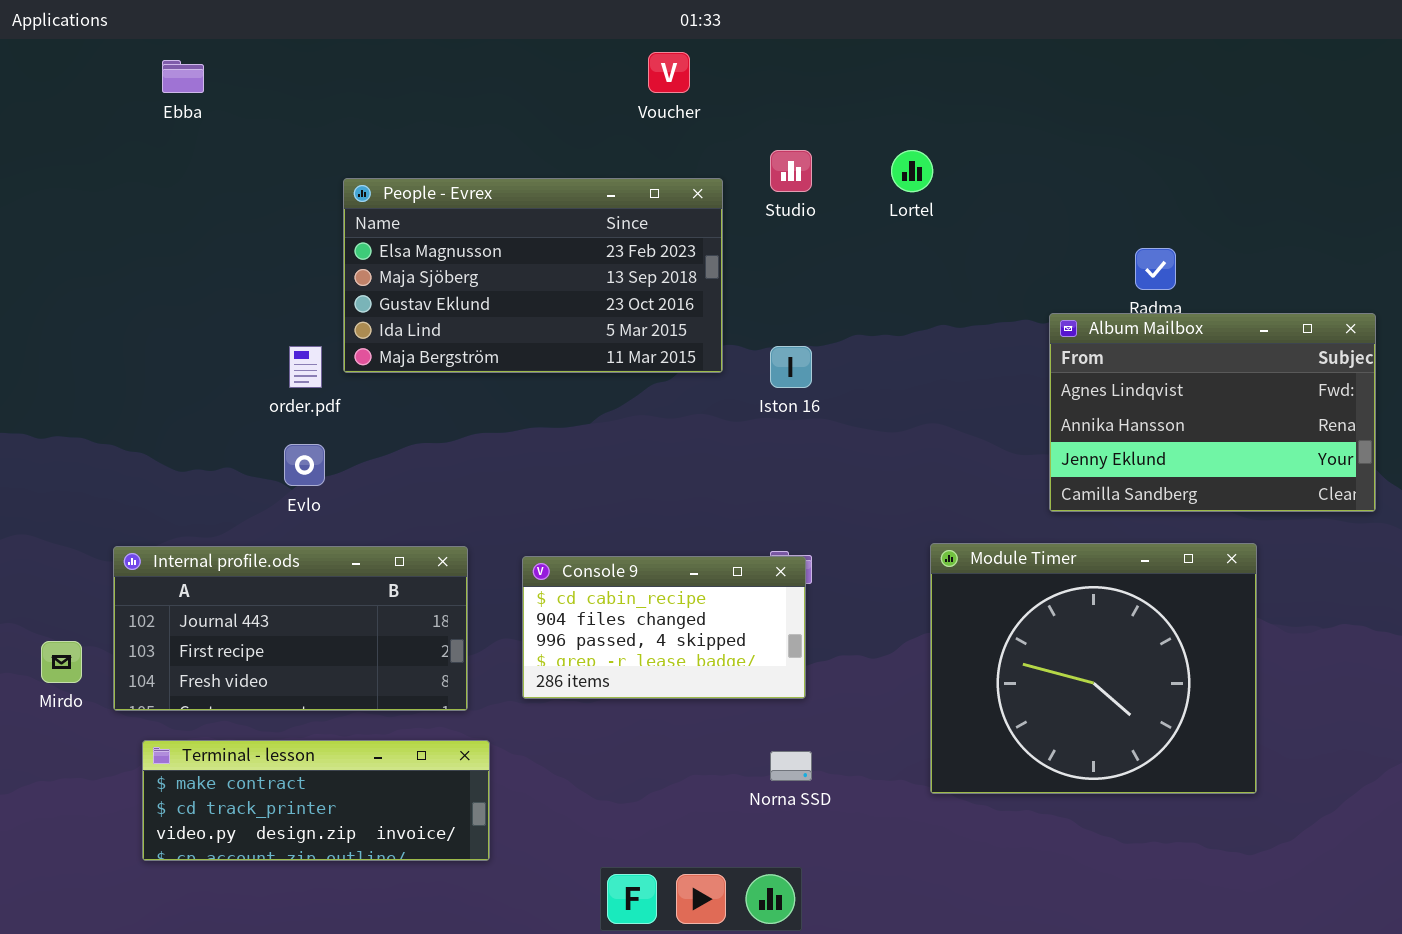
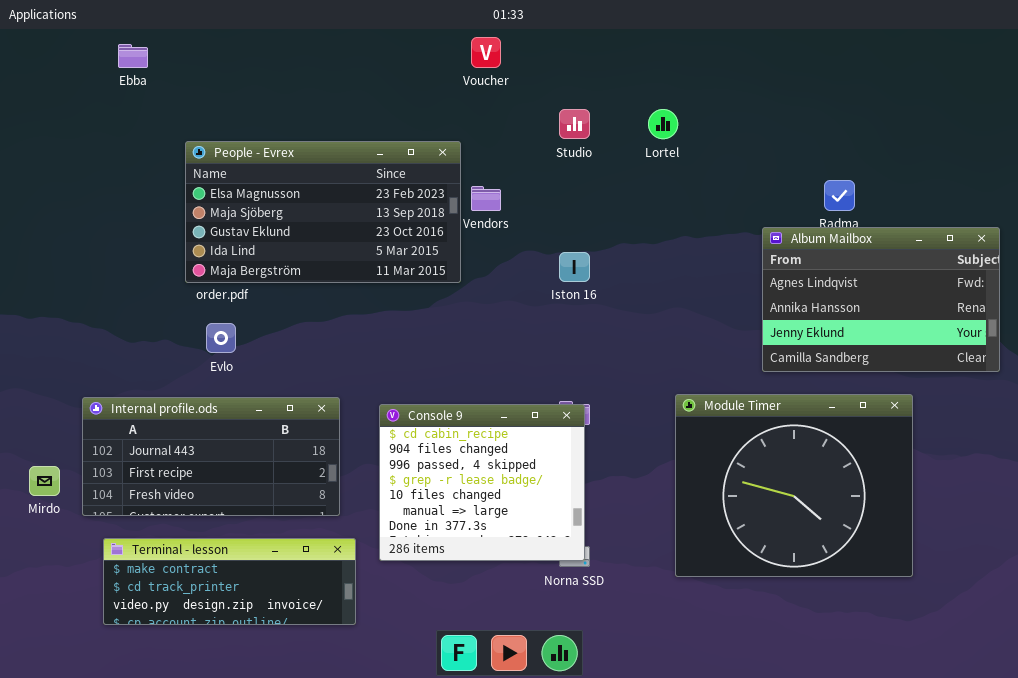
People - Evrex: [343,178,723,373] -> [185,141,461,283], moved
Console 9: [522,556,806,699] -> [379,404,585,561], resized

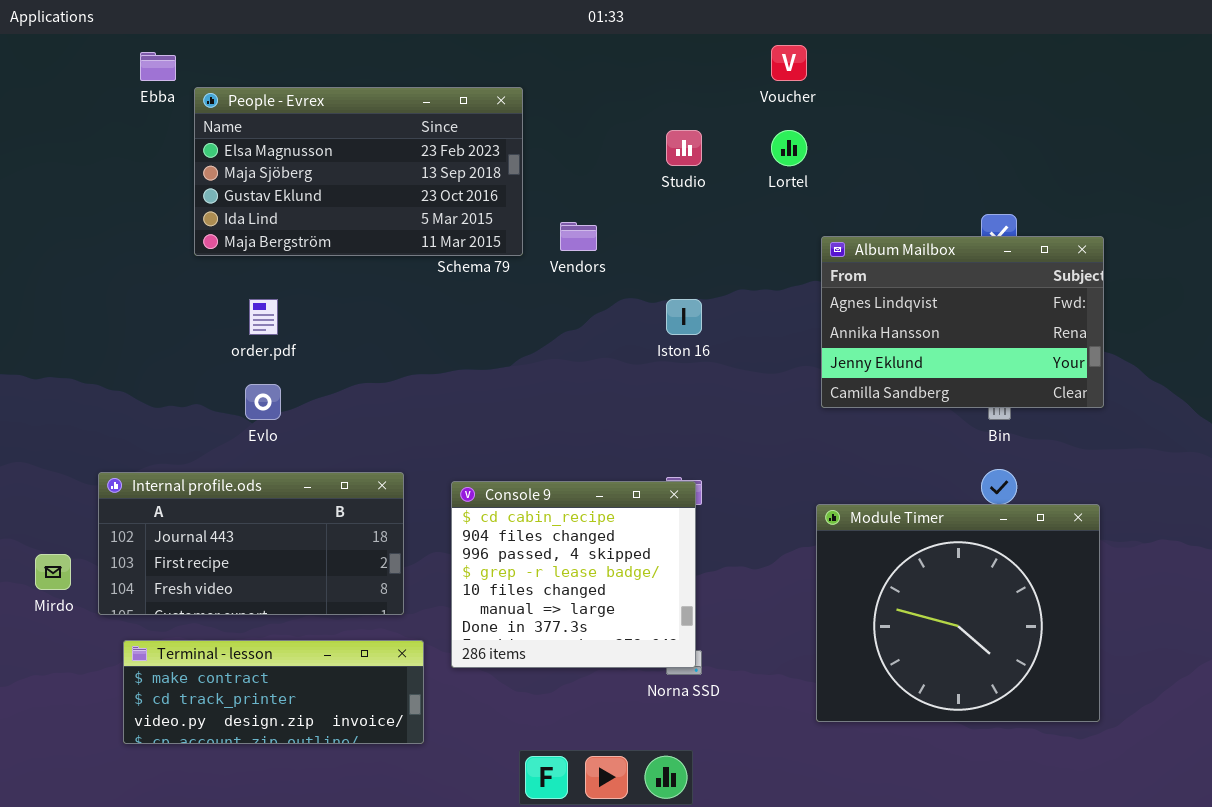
Voucher: [471,37,501,68] -> [771,45,807,81], moved
People - Evrex: [185,141,461,283] -> [194,87,523,256], moved
Album Mailbox: [762,227,1000,372] -> [821,236,1104,408], moved
Module Timer: [675,394,913,577] -> [816,504,1100,722], moved

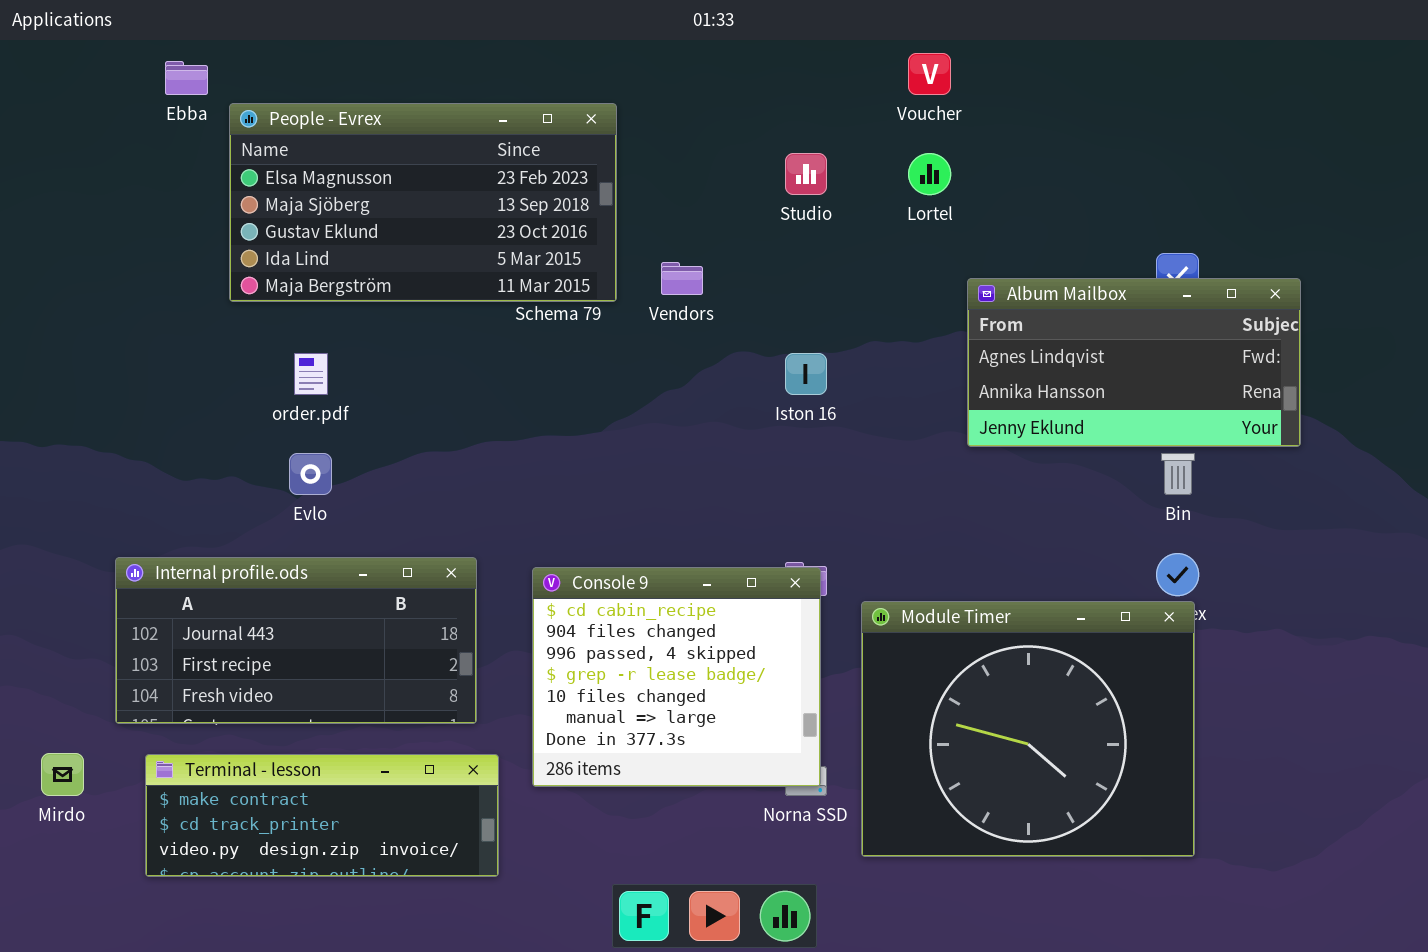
Album Mailbox: [821,236,1104,408] -> [967,278,1301,447], resized
Module Timer: [816,504,1100,722] -> [861,601,1195,857], moved
Mirdo: [35,554,71,590] -> [41,753,84,796], moved

